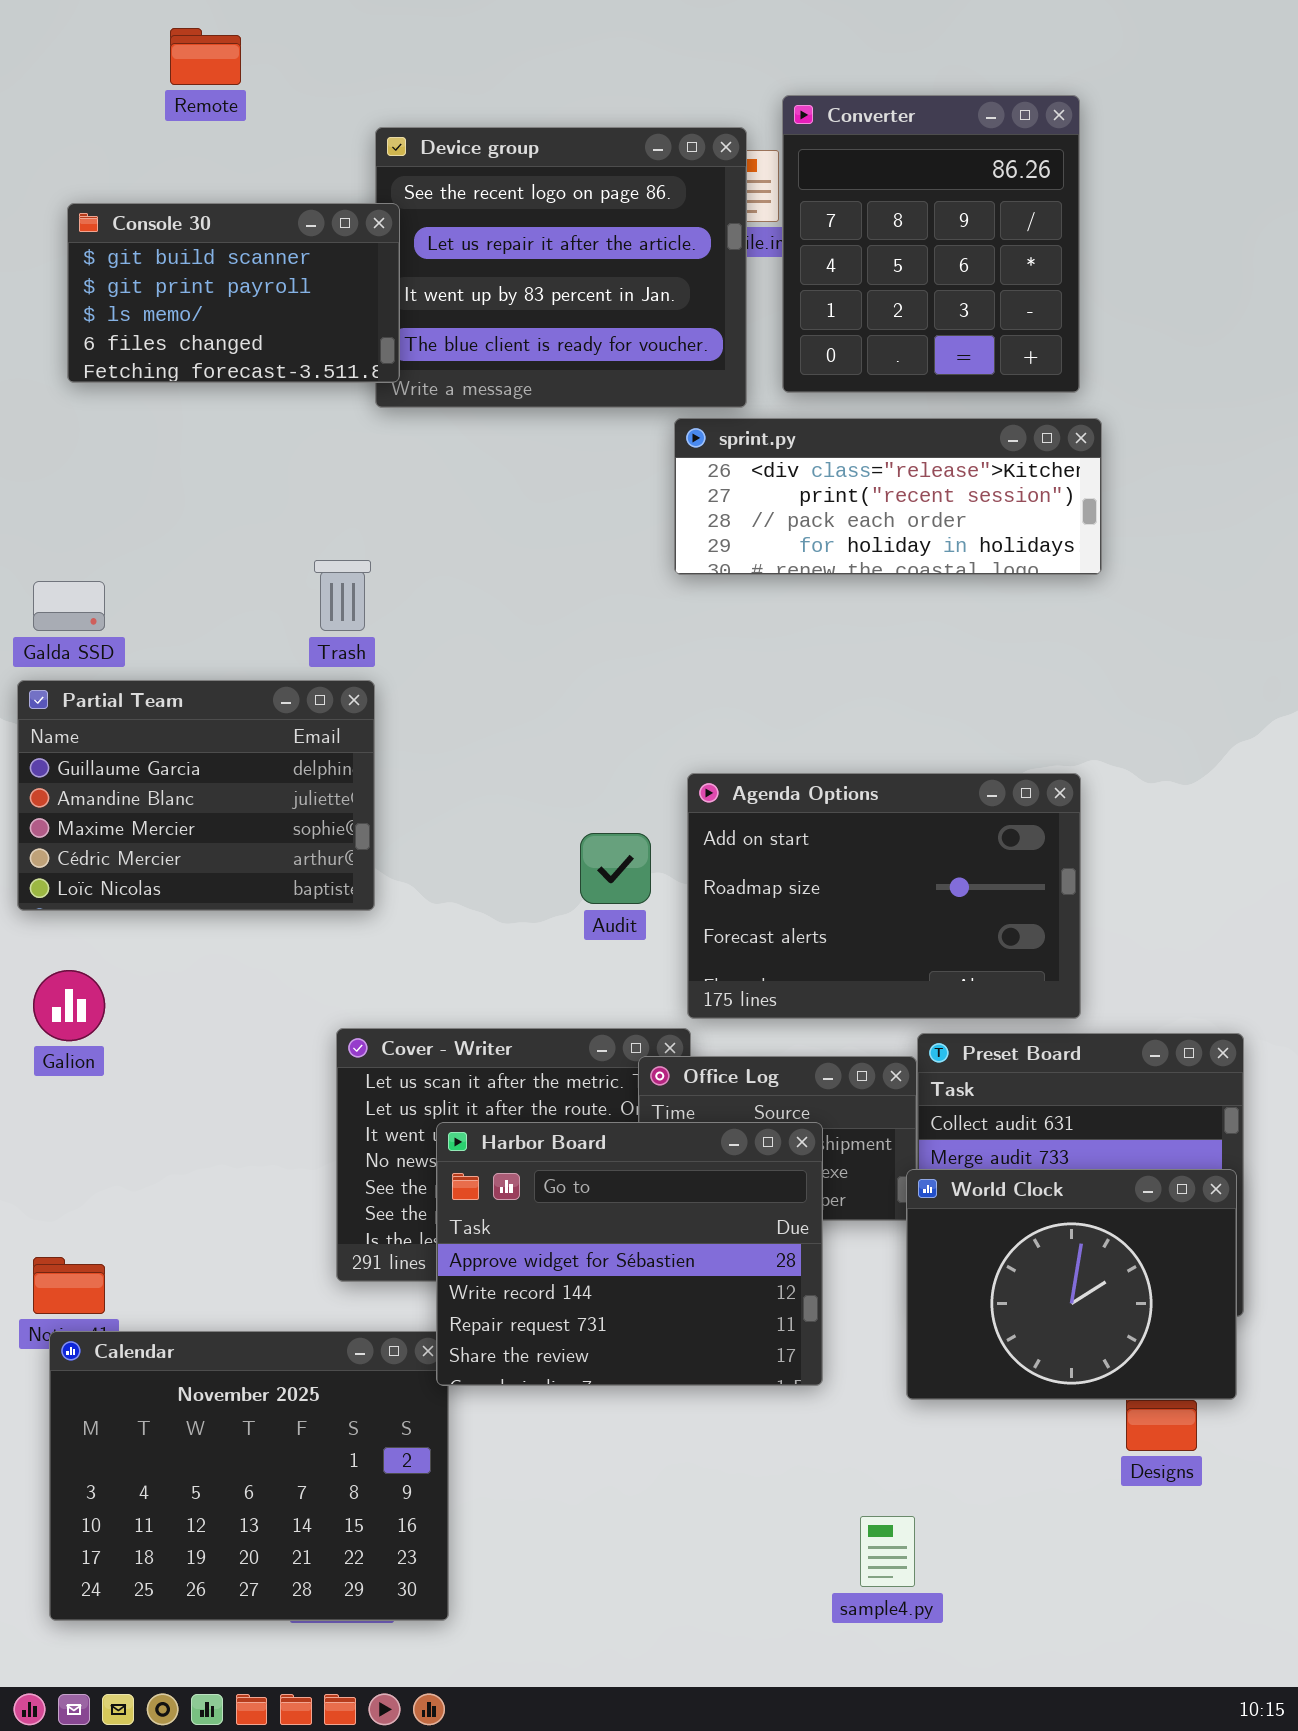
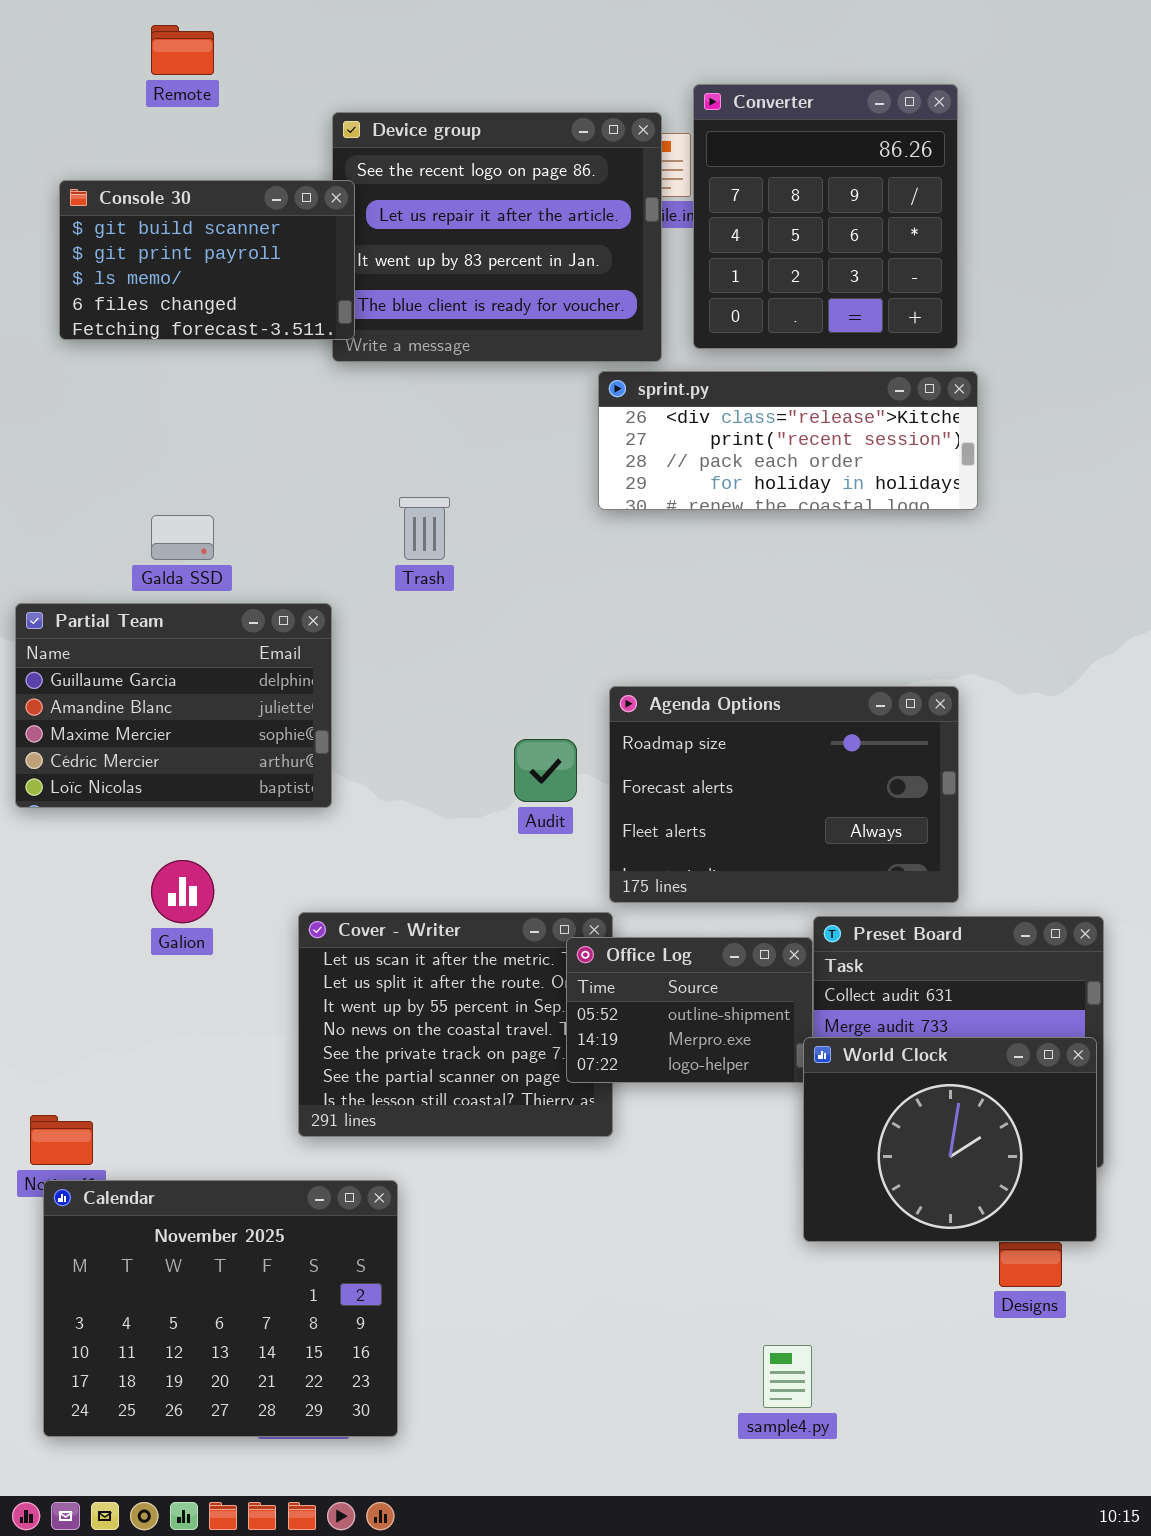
Trash: [314,560,371,631] -> [399,497,450,560], moved
Galda SSD: [33,581,105,631] -> [151,515,214,560], moved
Agenda Options: [687,773,1081,1019] -> [609,686,959,903], scrolled down 1 row
Galion: [33,970,105,1041] -> [151,860,214,923], moved
Harbor Board: [436,1122,823,1386] -> none, closed

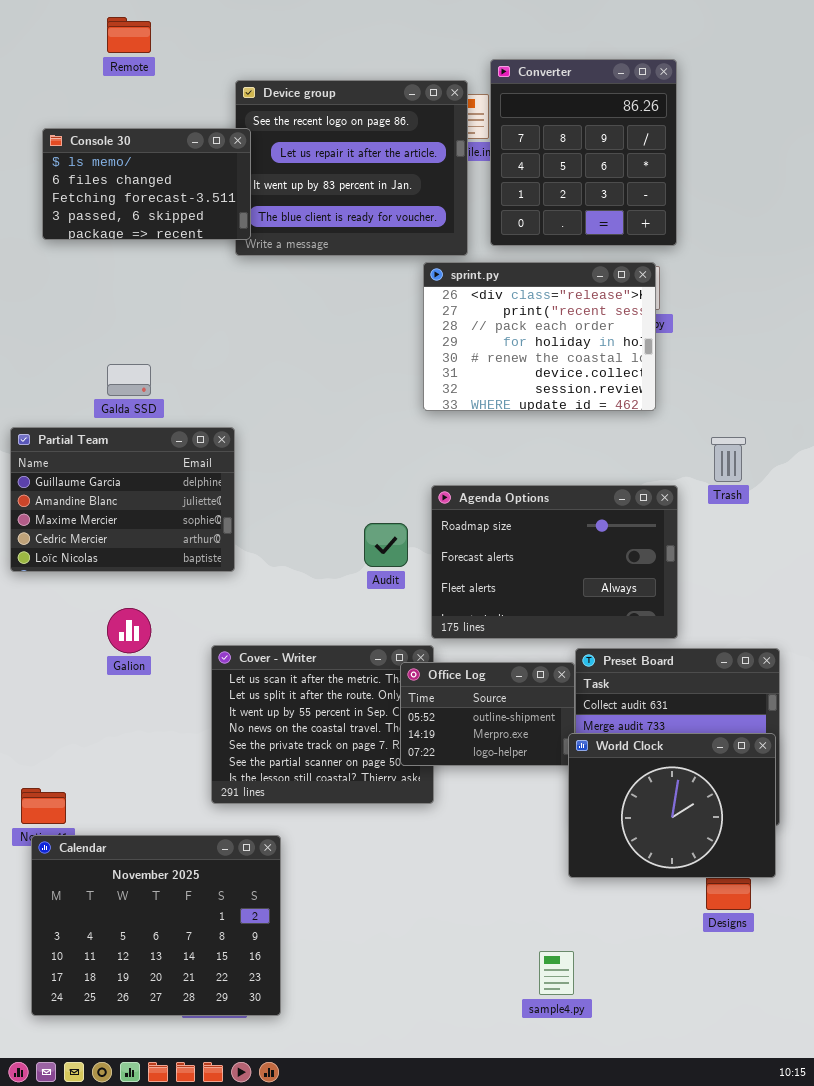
Console 30: [59,180,355,340] -> [42,128,251,240], scrolled down 2 rows
sprint.py: [598,371,978,510] -> [423,262,656,411], resized
Trash: [399,497,450,560] -> [711,437,746,482], moved

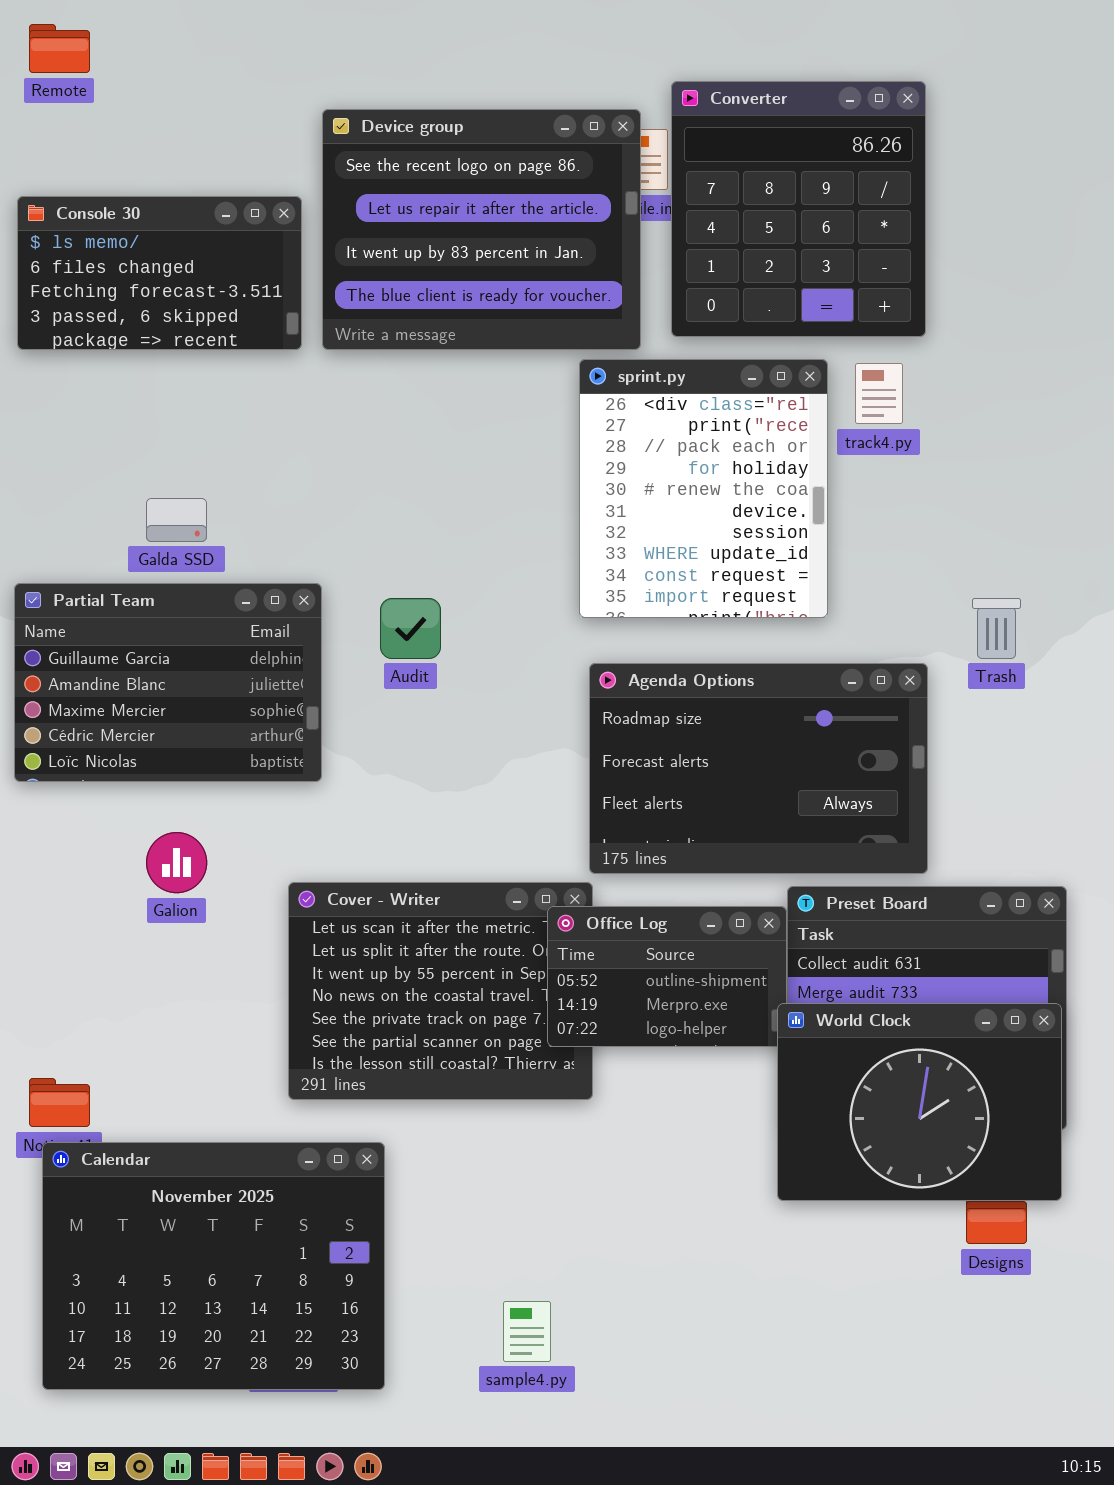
Remote: [107,17,151,53] -> [29,24,90,73], moved
Console 30: [42,128,251,240] -> [17,196,302,350], moved
sprint.py: [423,262,656,411] -> [579,359,828,618], resized
Audit: [364,523,408,567] -> [380,598,441,659], moved
sample4.py: [539,951,574,995] -> [503,1301,551,1362], moved

